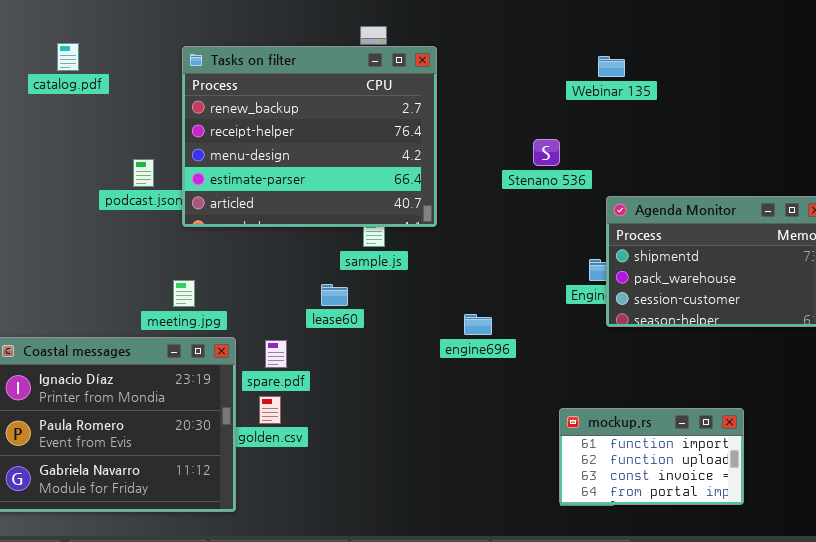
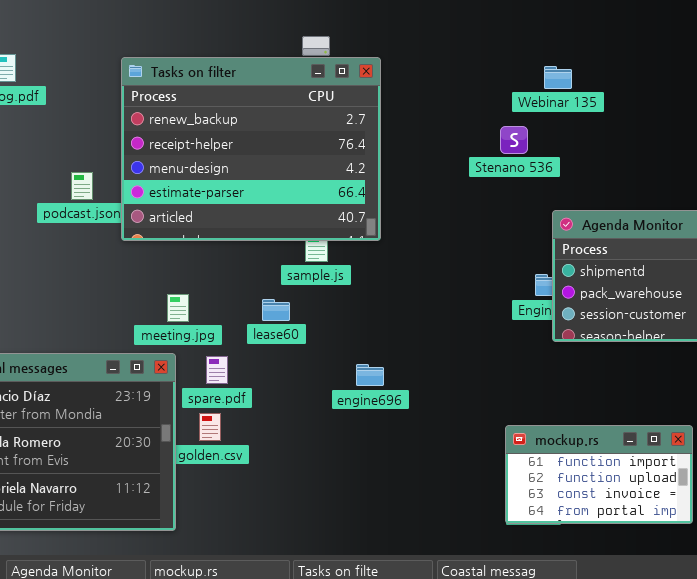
Stenano 536: [533,139,560,166] -> [500,126,528,154], moved
meeting.jpg: [173,280,195,307] -> [167,294,189,322], moved
engine696: [464,314,492,335] -> [356,364,384,386], moved

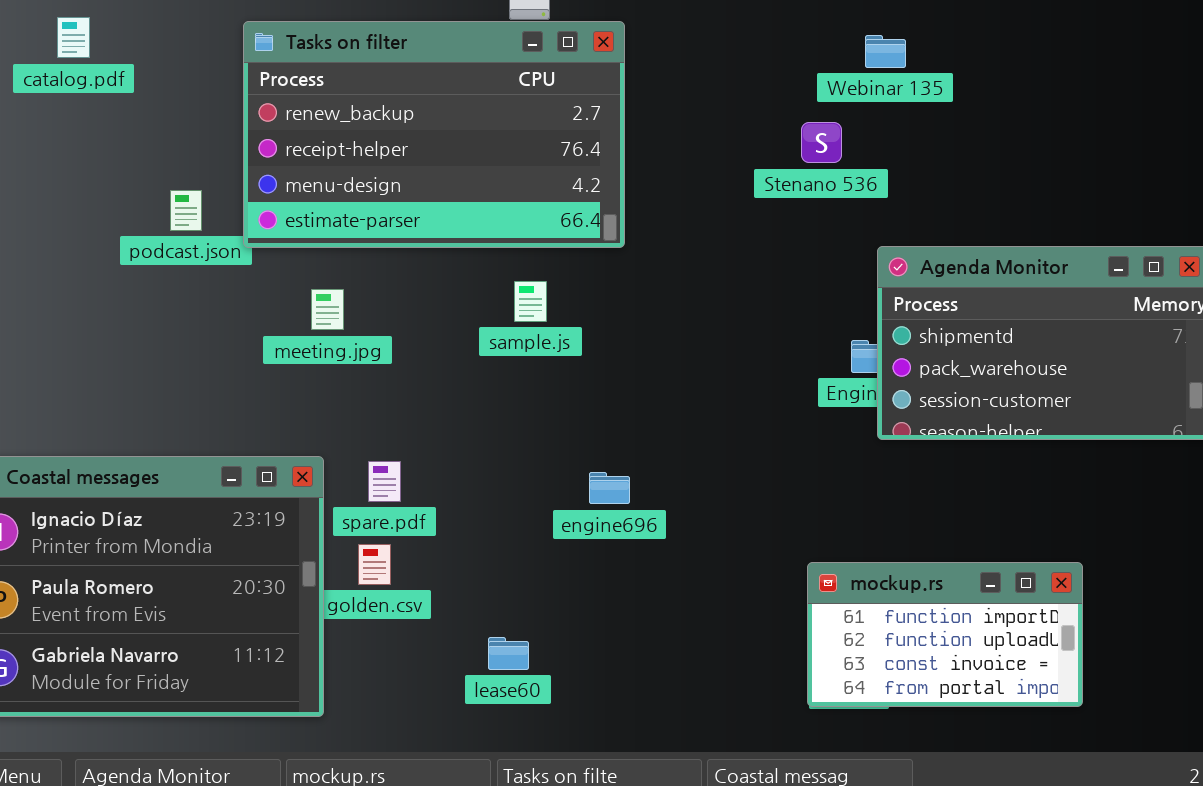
Tasks on filter: [121,57,381,241] -> [243,21,625,248], resized
meeting.jpg: [167,294,189,322] -> [311,289,344,330], moved
lease60: [262,299,290,321] -> [488,637,529,670], moved

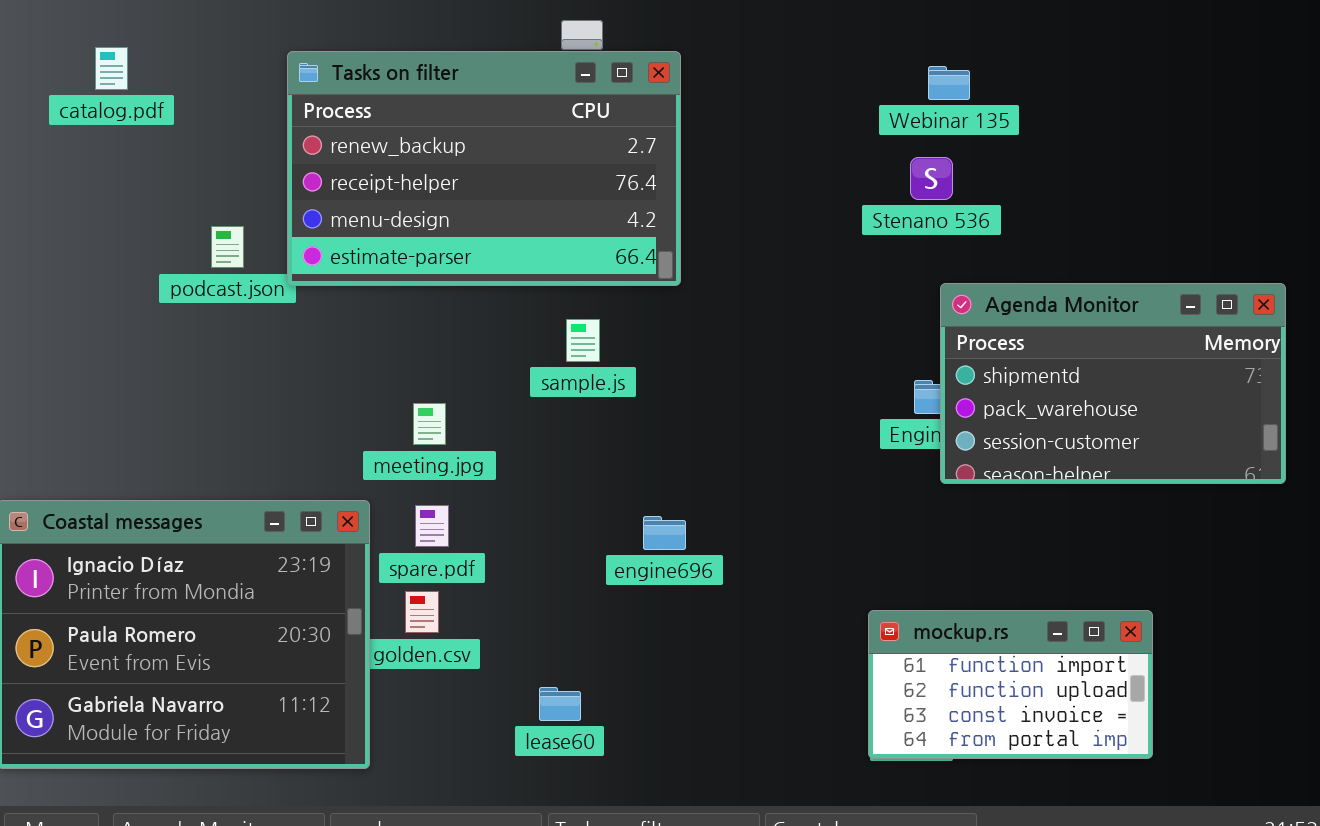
Stenano 536: [801,122,842,163] -> [910,157,953,200], moved
meeting.jpg: [311,289,344,330] -> [413,403,446,445], moved

